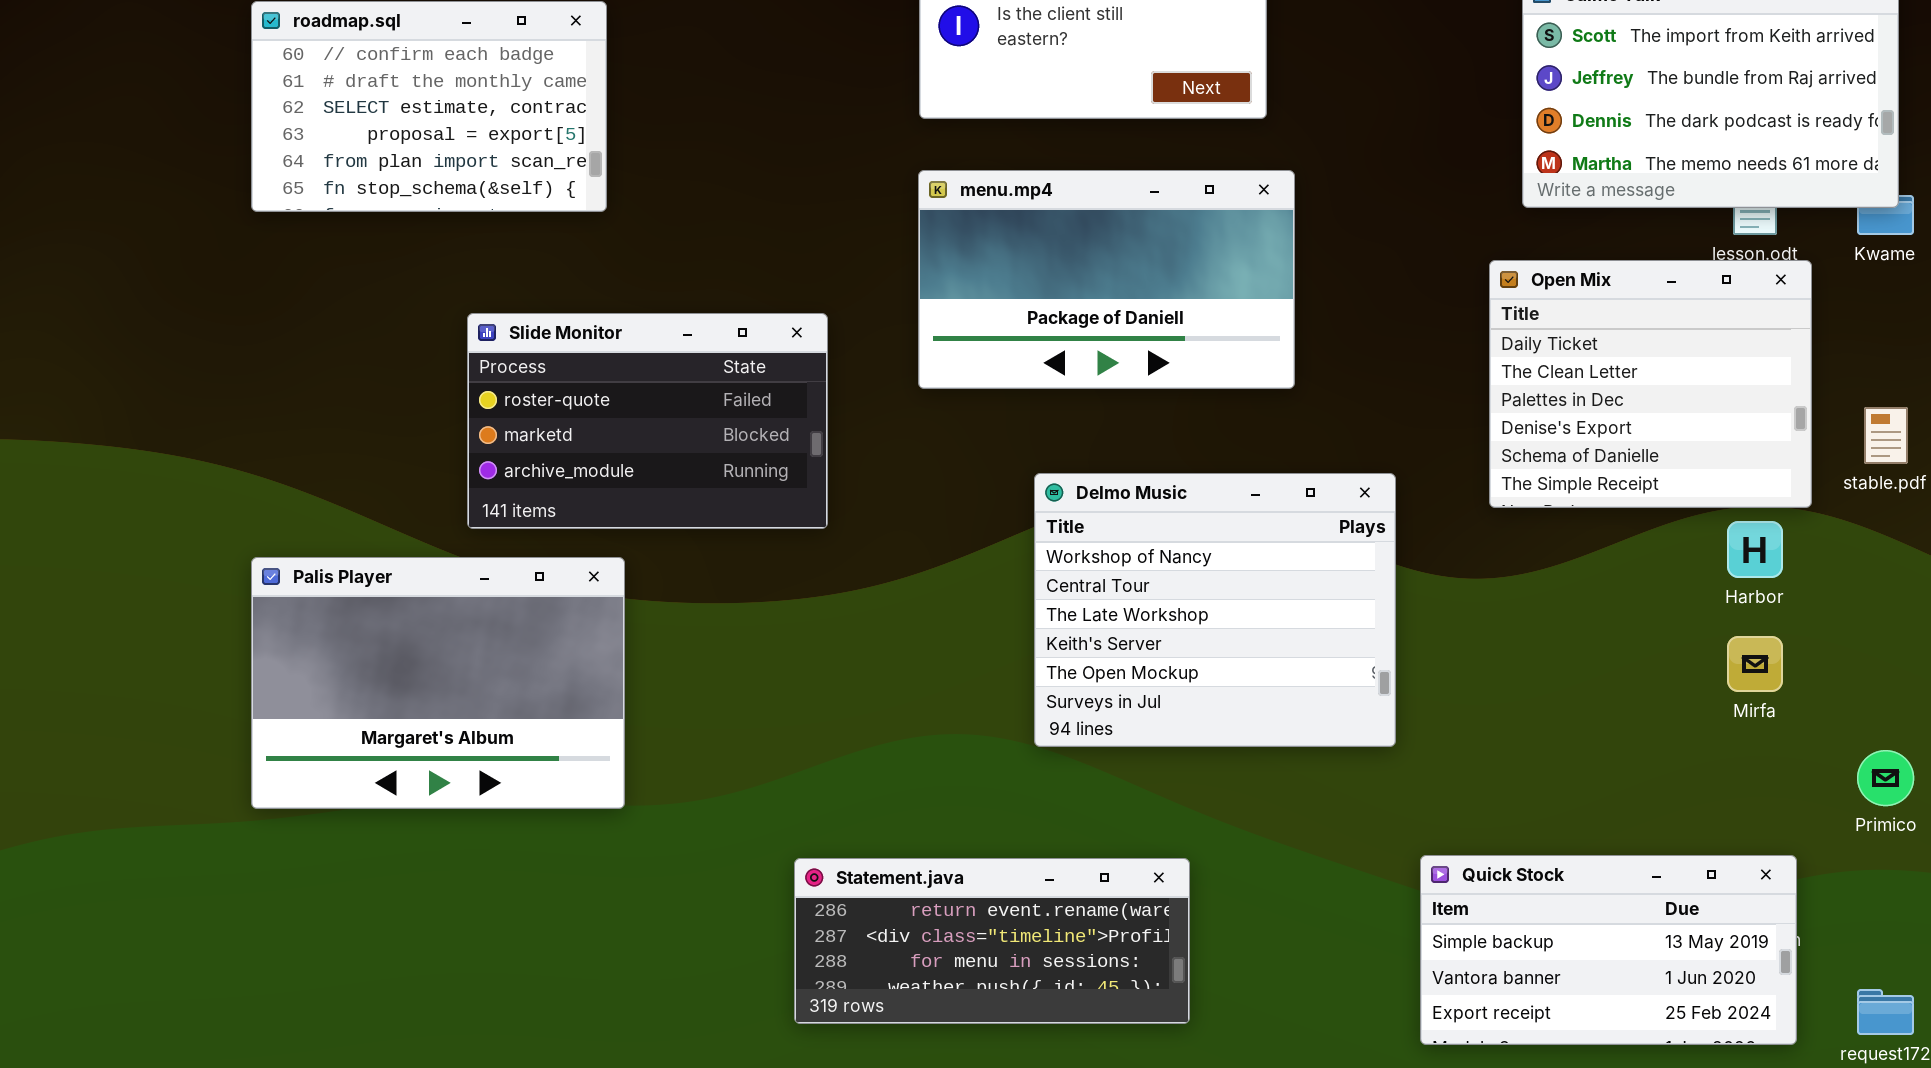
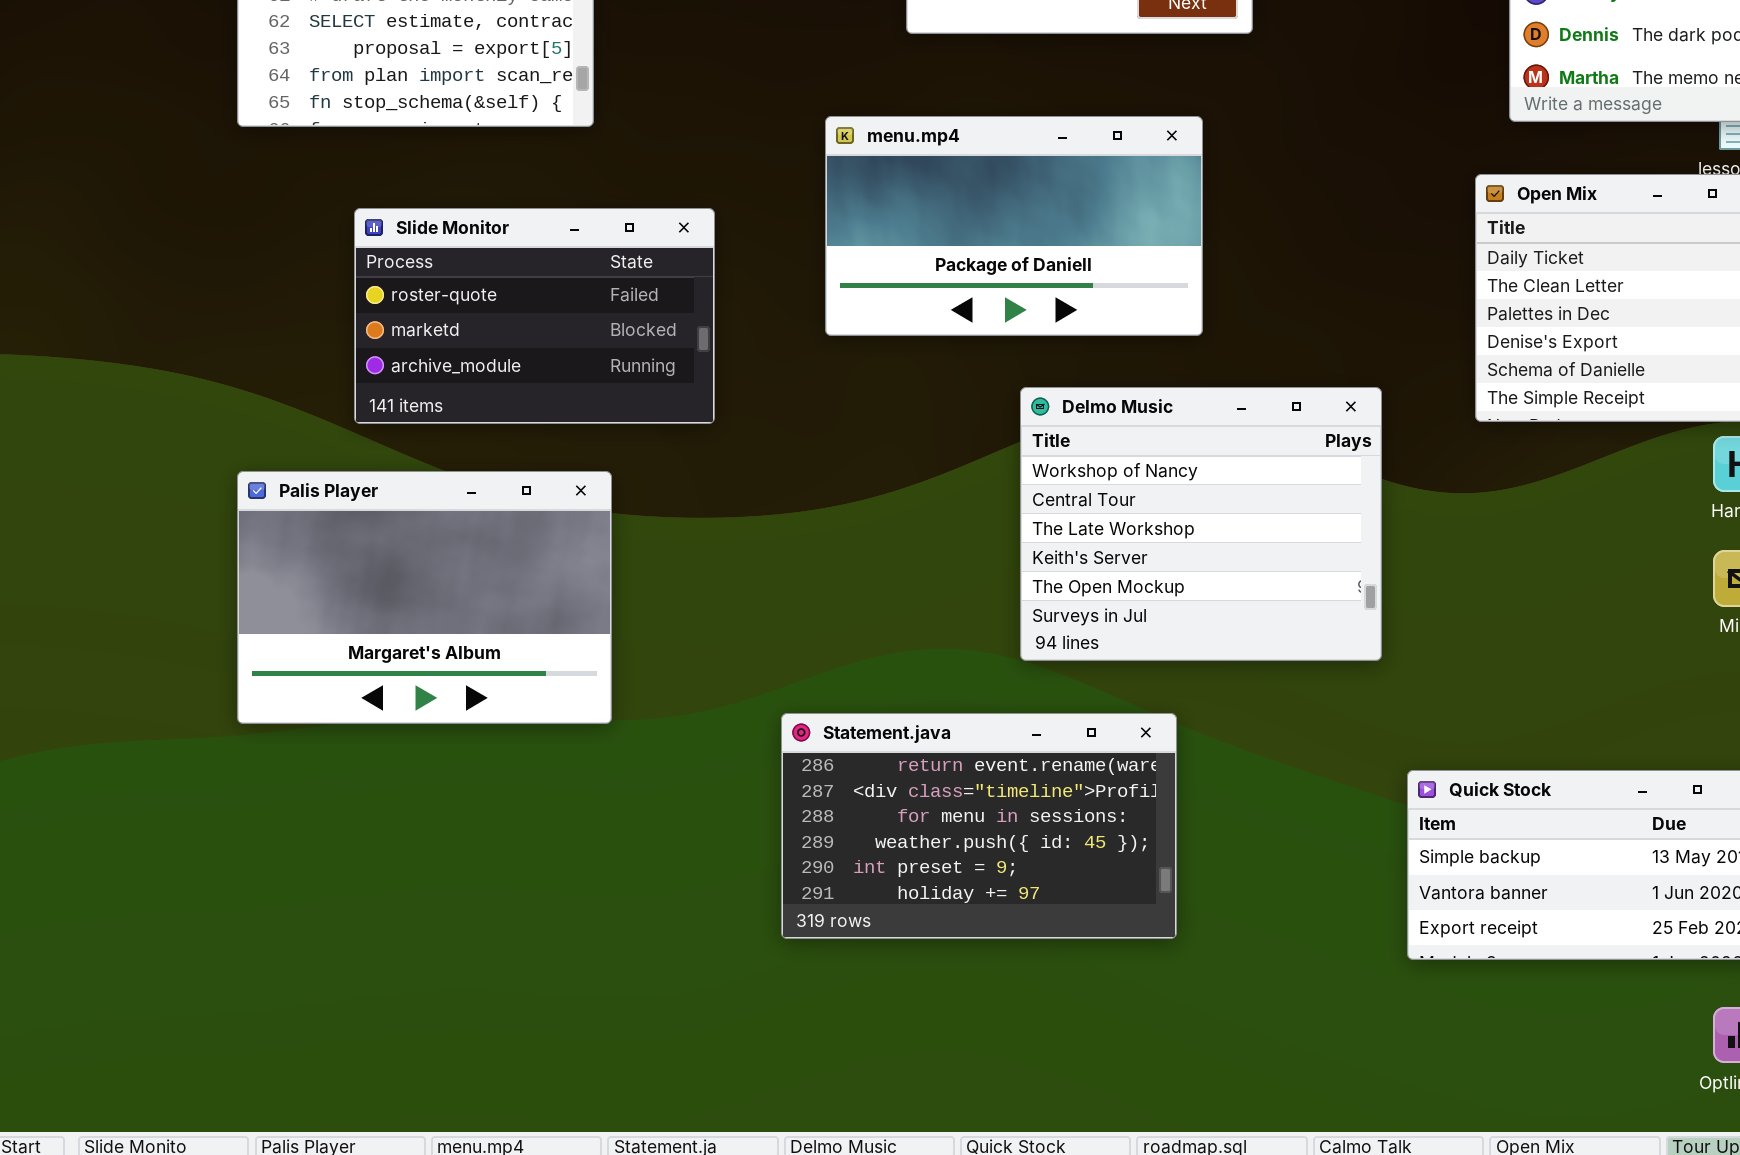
menu.mp4: [918,170,1295,389] -> [825,116,1203,336], moved
Slide Monitor: [467,313,828,529] -> [354,208,715,424], moved
Statement.java: [794,858,1190,1024] -> [781,713,1177,939], resized

